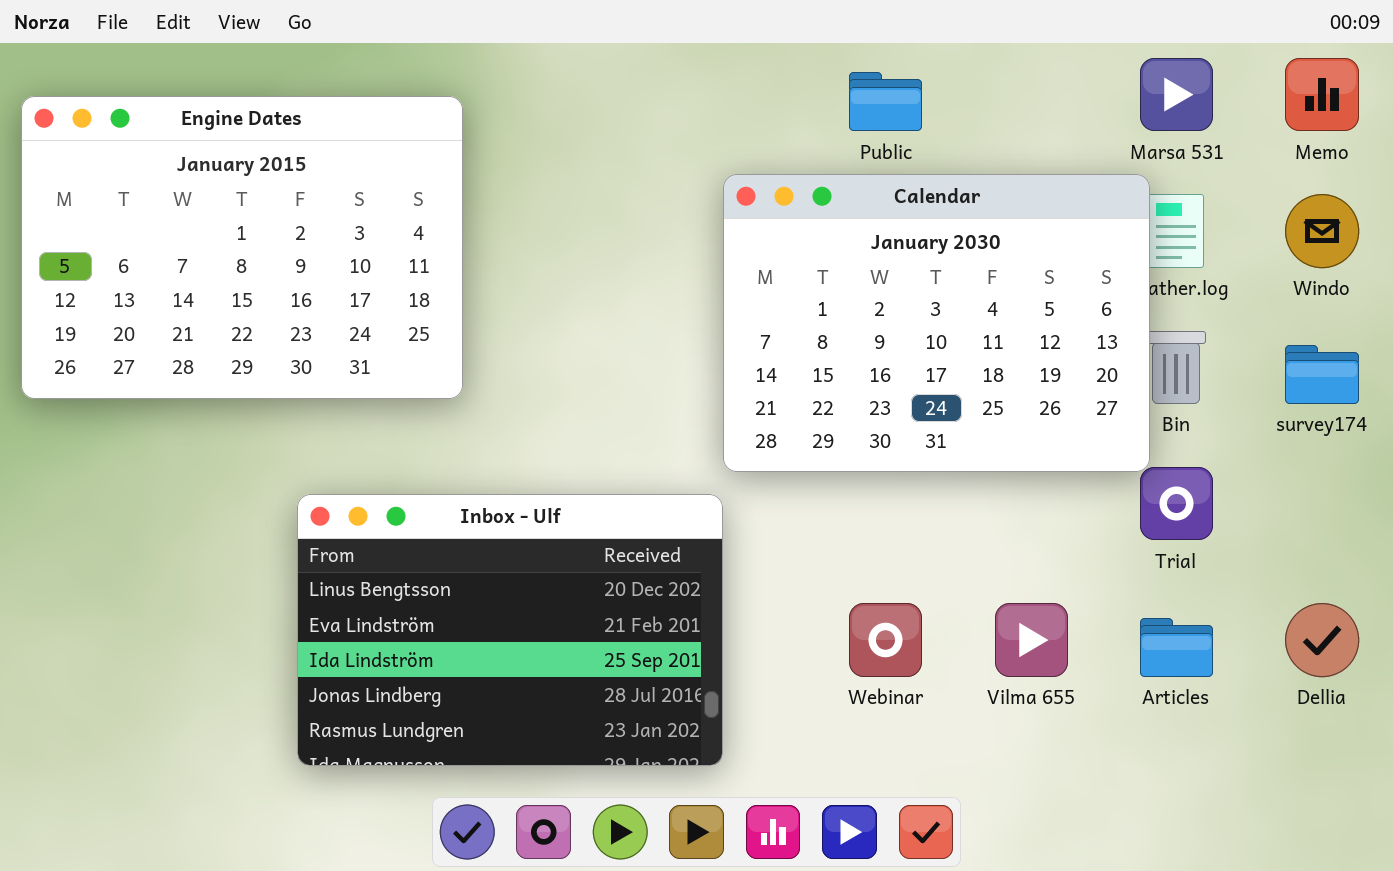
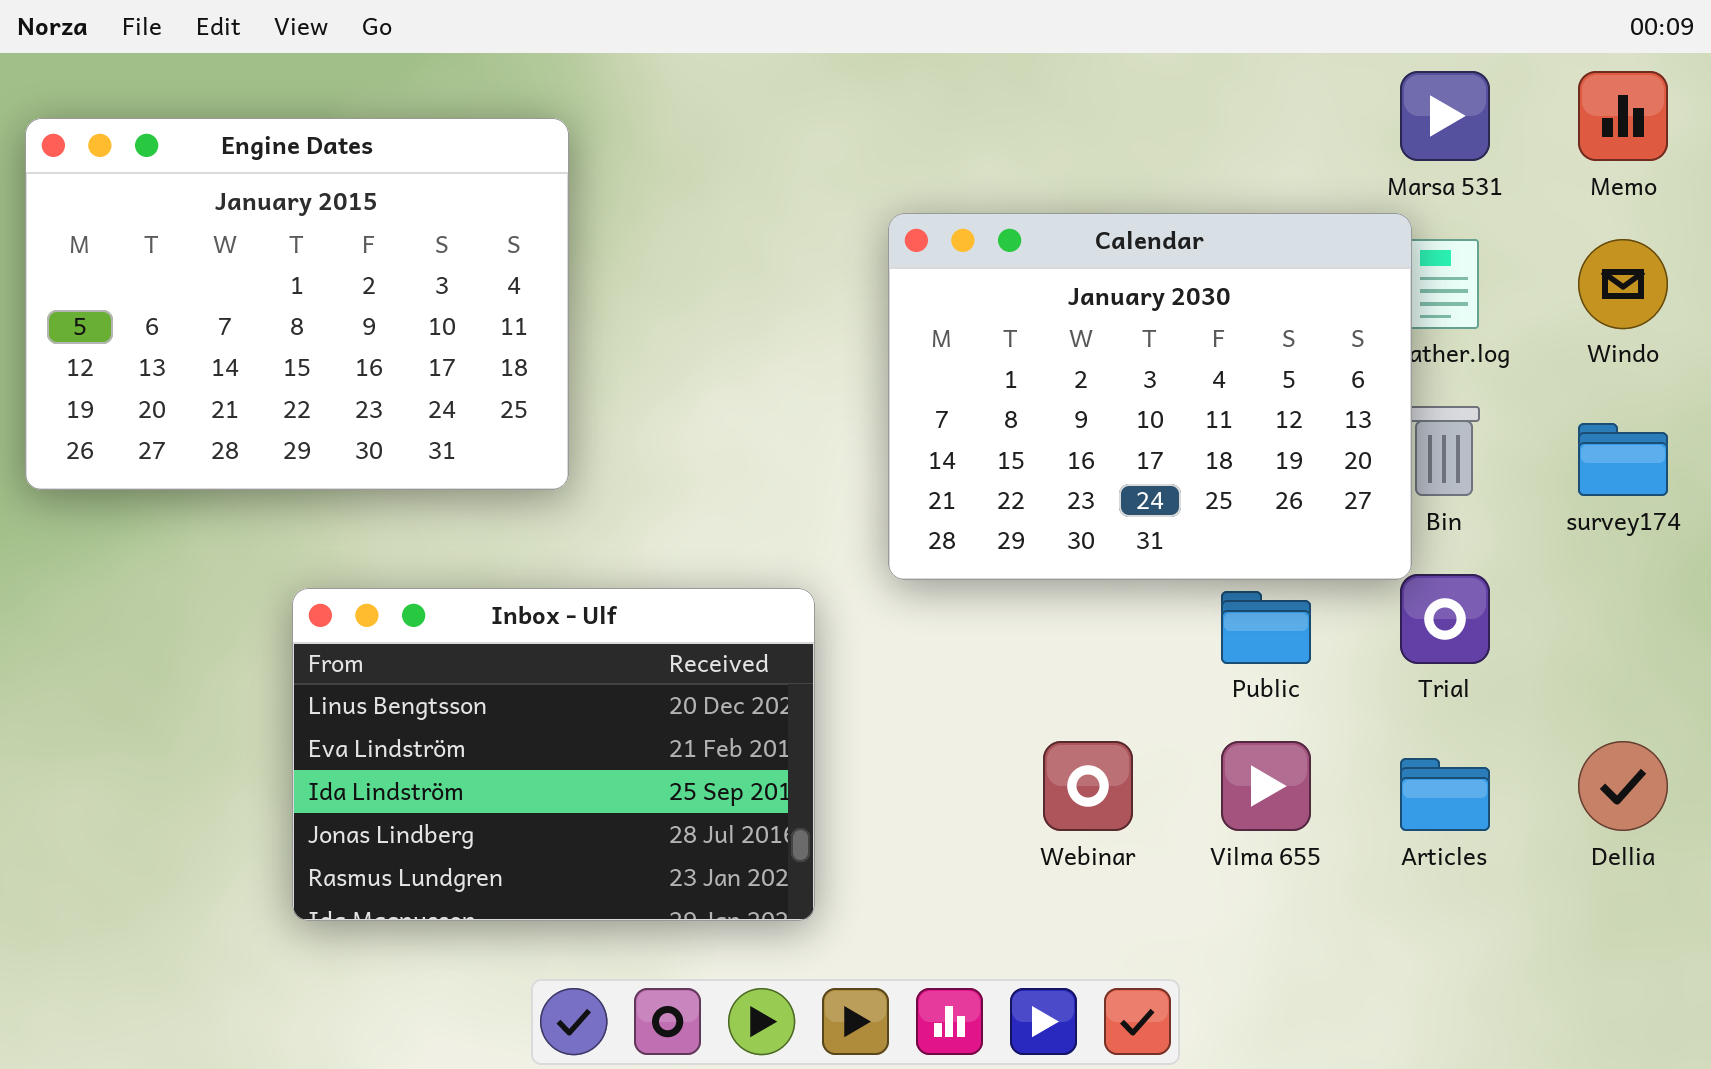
Public: [849,72,922,131] -> [1221,591,1311,664], moved
Inbox - Ulf: [297,494,723,766] -> [292,588,815,921], moved

